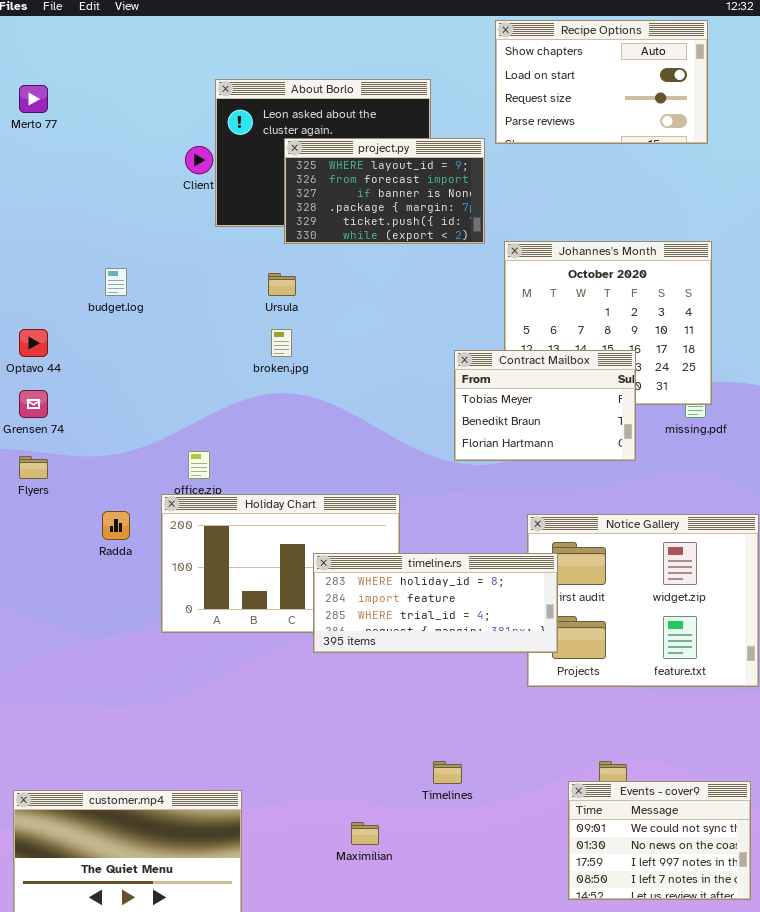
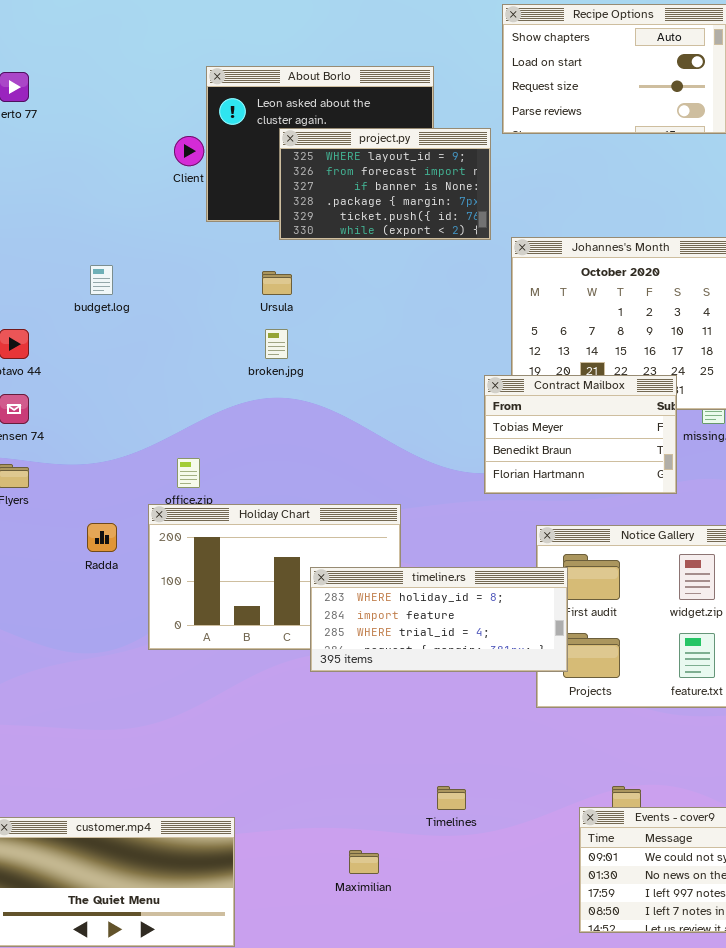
Contract Mailbox: [454,350,636,461] -> [484,375,677,494], moved

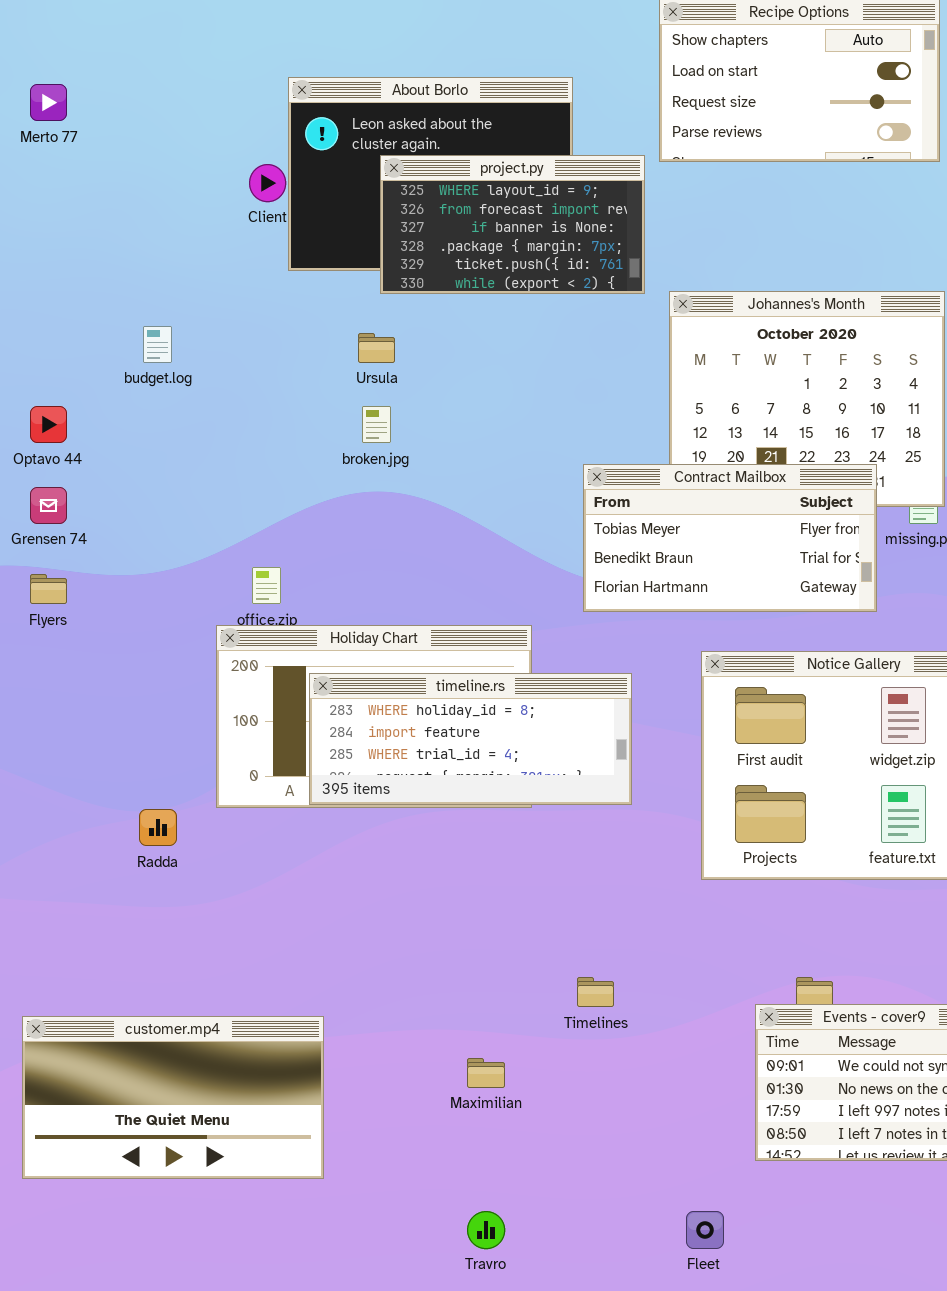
Contract Mailbox: [484,375,677,494] -> [583,464,877,612], resized
Radda: [87,523,117,552] -> [139,809,177,846], moved
timeline.rs: [310,567,568,672] -> [309,673,632,805], moved

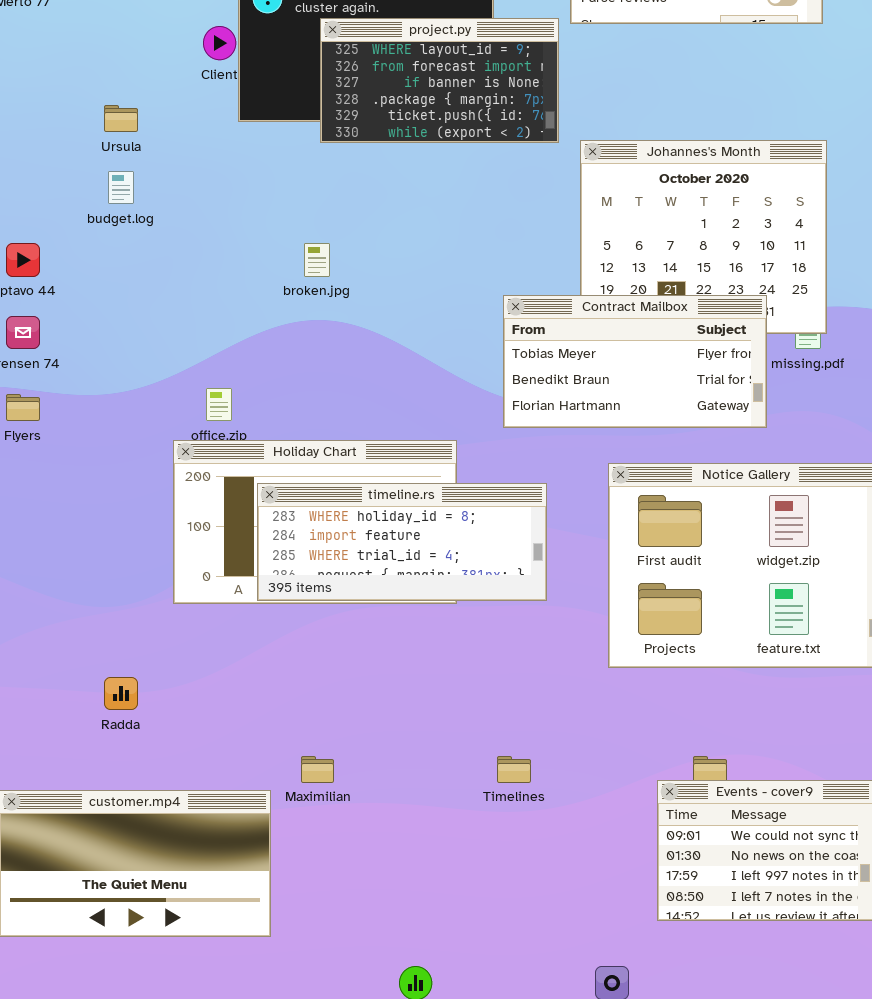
Ursula: [358,333,395,363] -> [104,105,138,132], moved
Radda: [139,809,177,846] -> [104,677,138,710], moved
Maximilian: [467,1058,505,1088] -> [301,756,334,783], moved

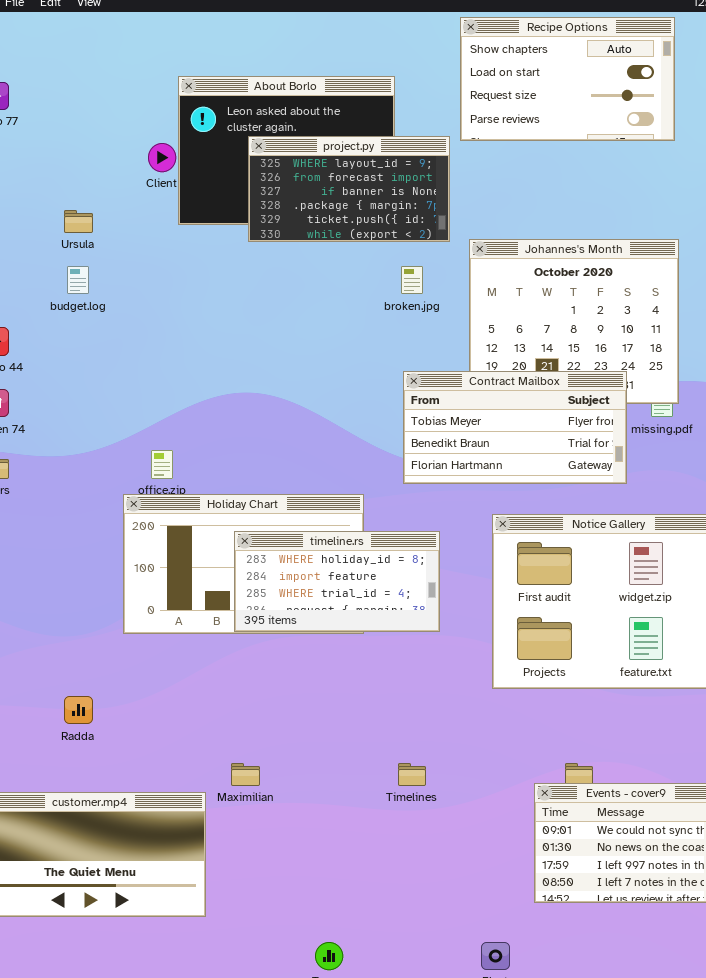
broken.jpg: [304,243,330,277] -> [401,266,423,294], moved
timeline.rs: [257,483,547,601] -> [234,531,440,632], resized

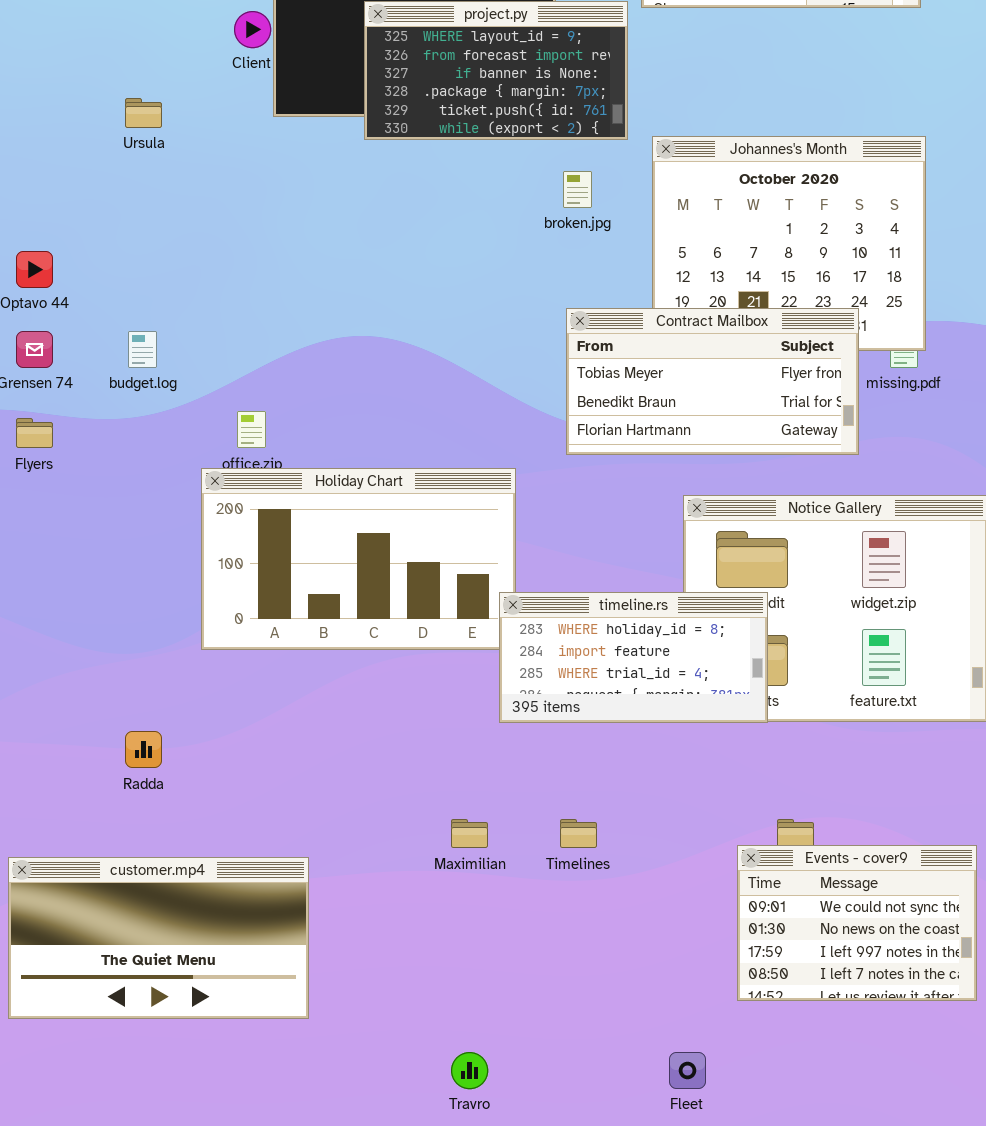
budget.log: [67,266,89,294] -> [128,331,157,368], moved
timeline.rs: [234,531,440,632] -> [499,592,768,723], moved
Maximilian: [231,763,260,786] -> [451,819,488,848], moved

